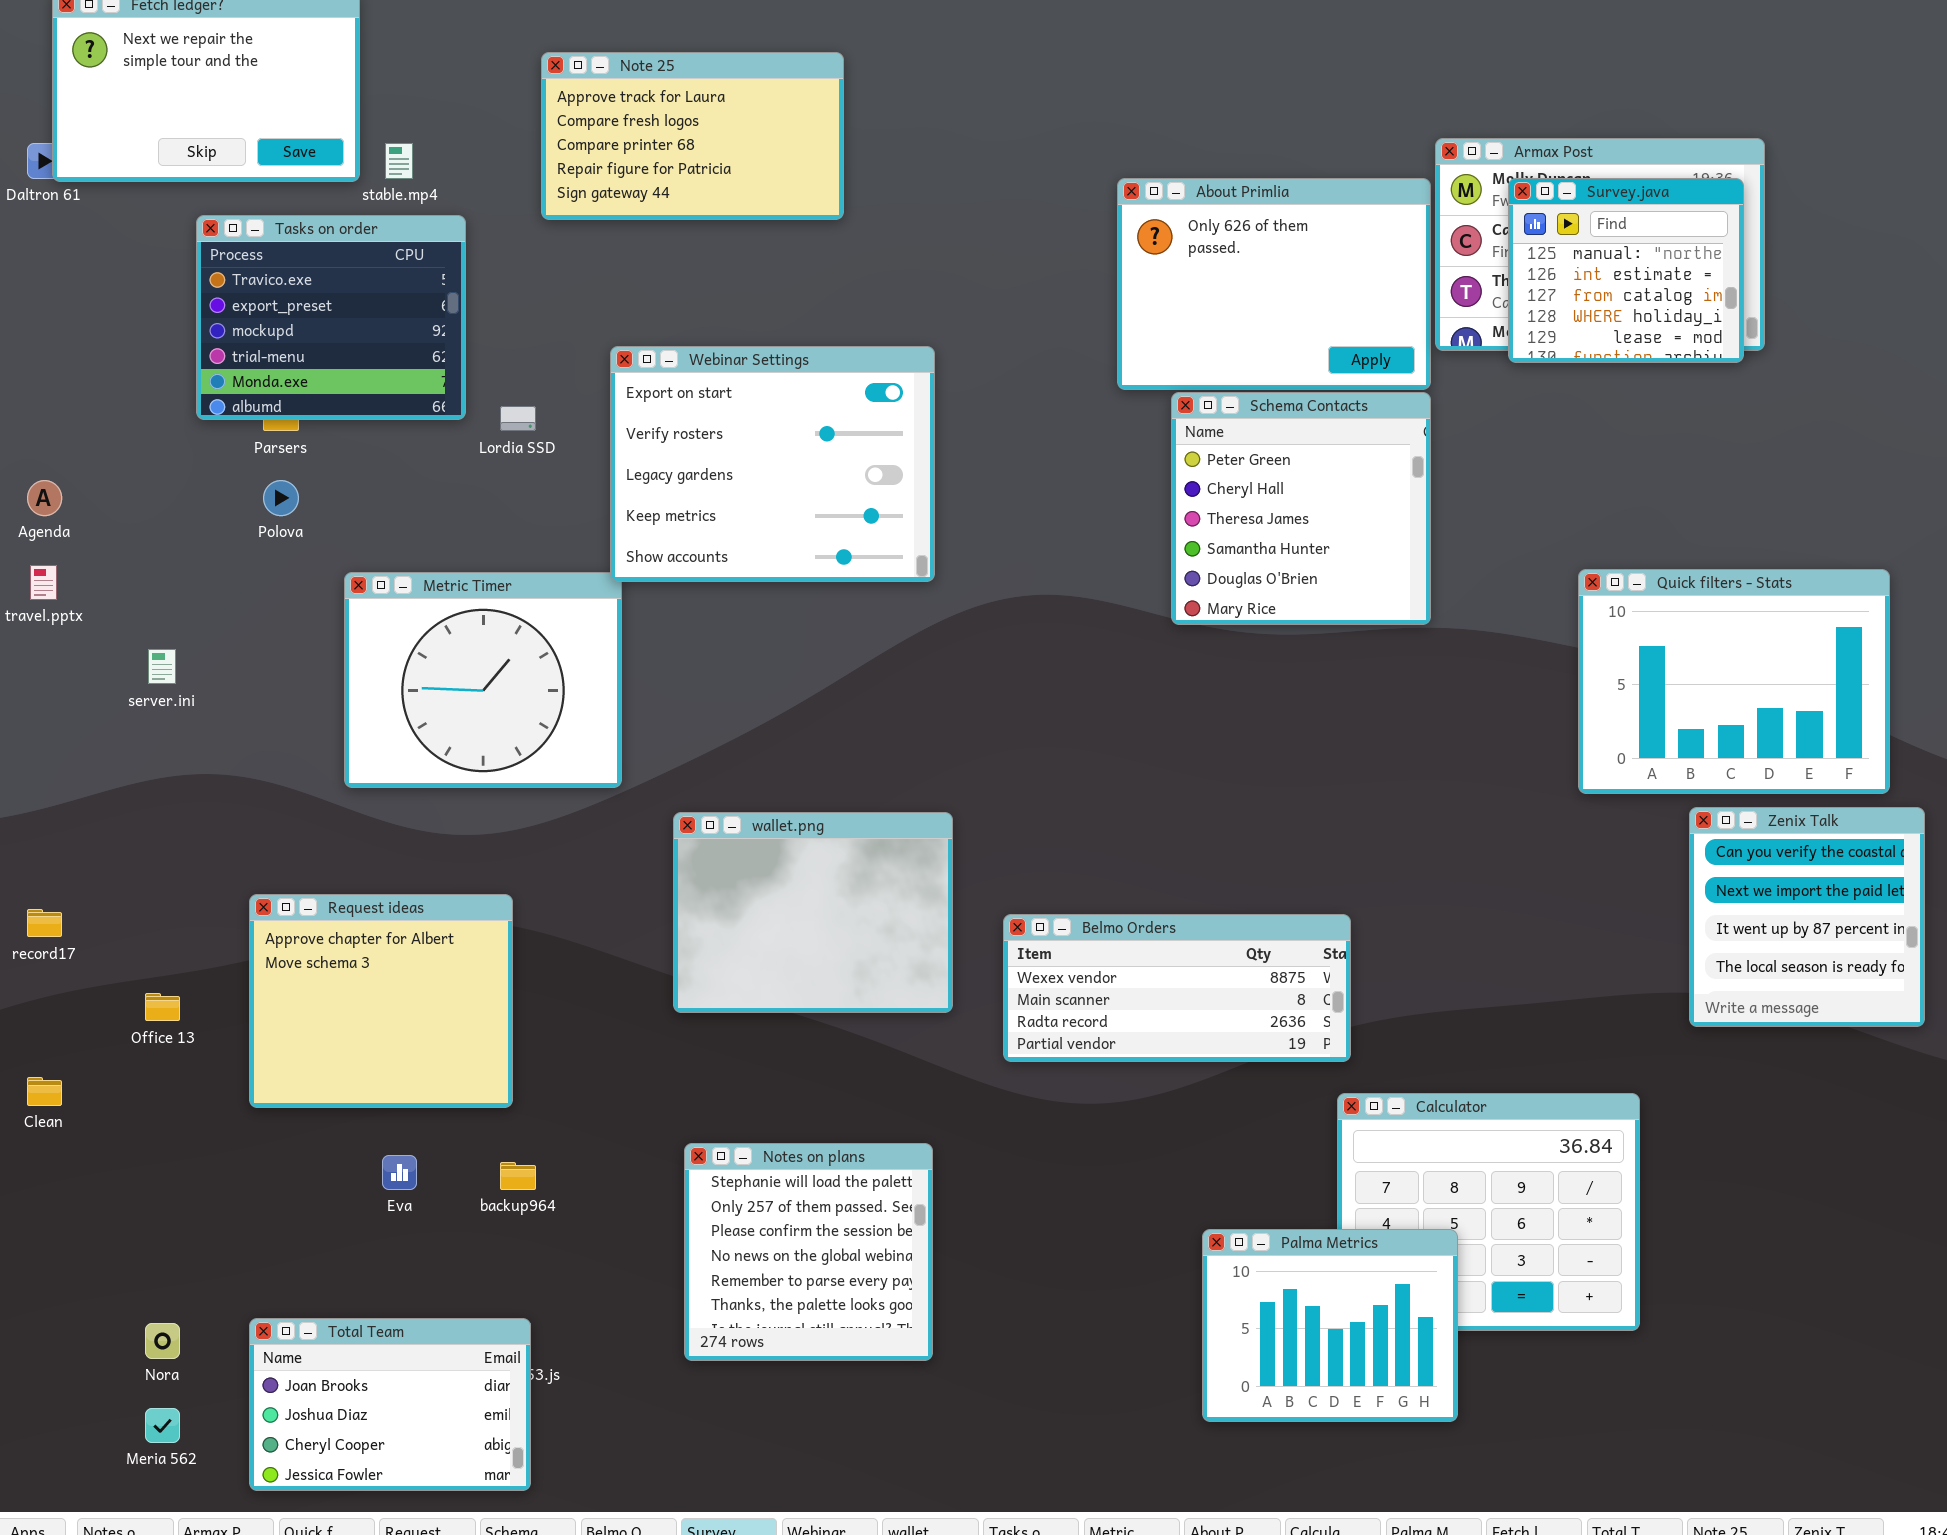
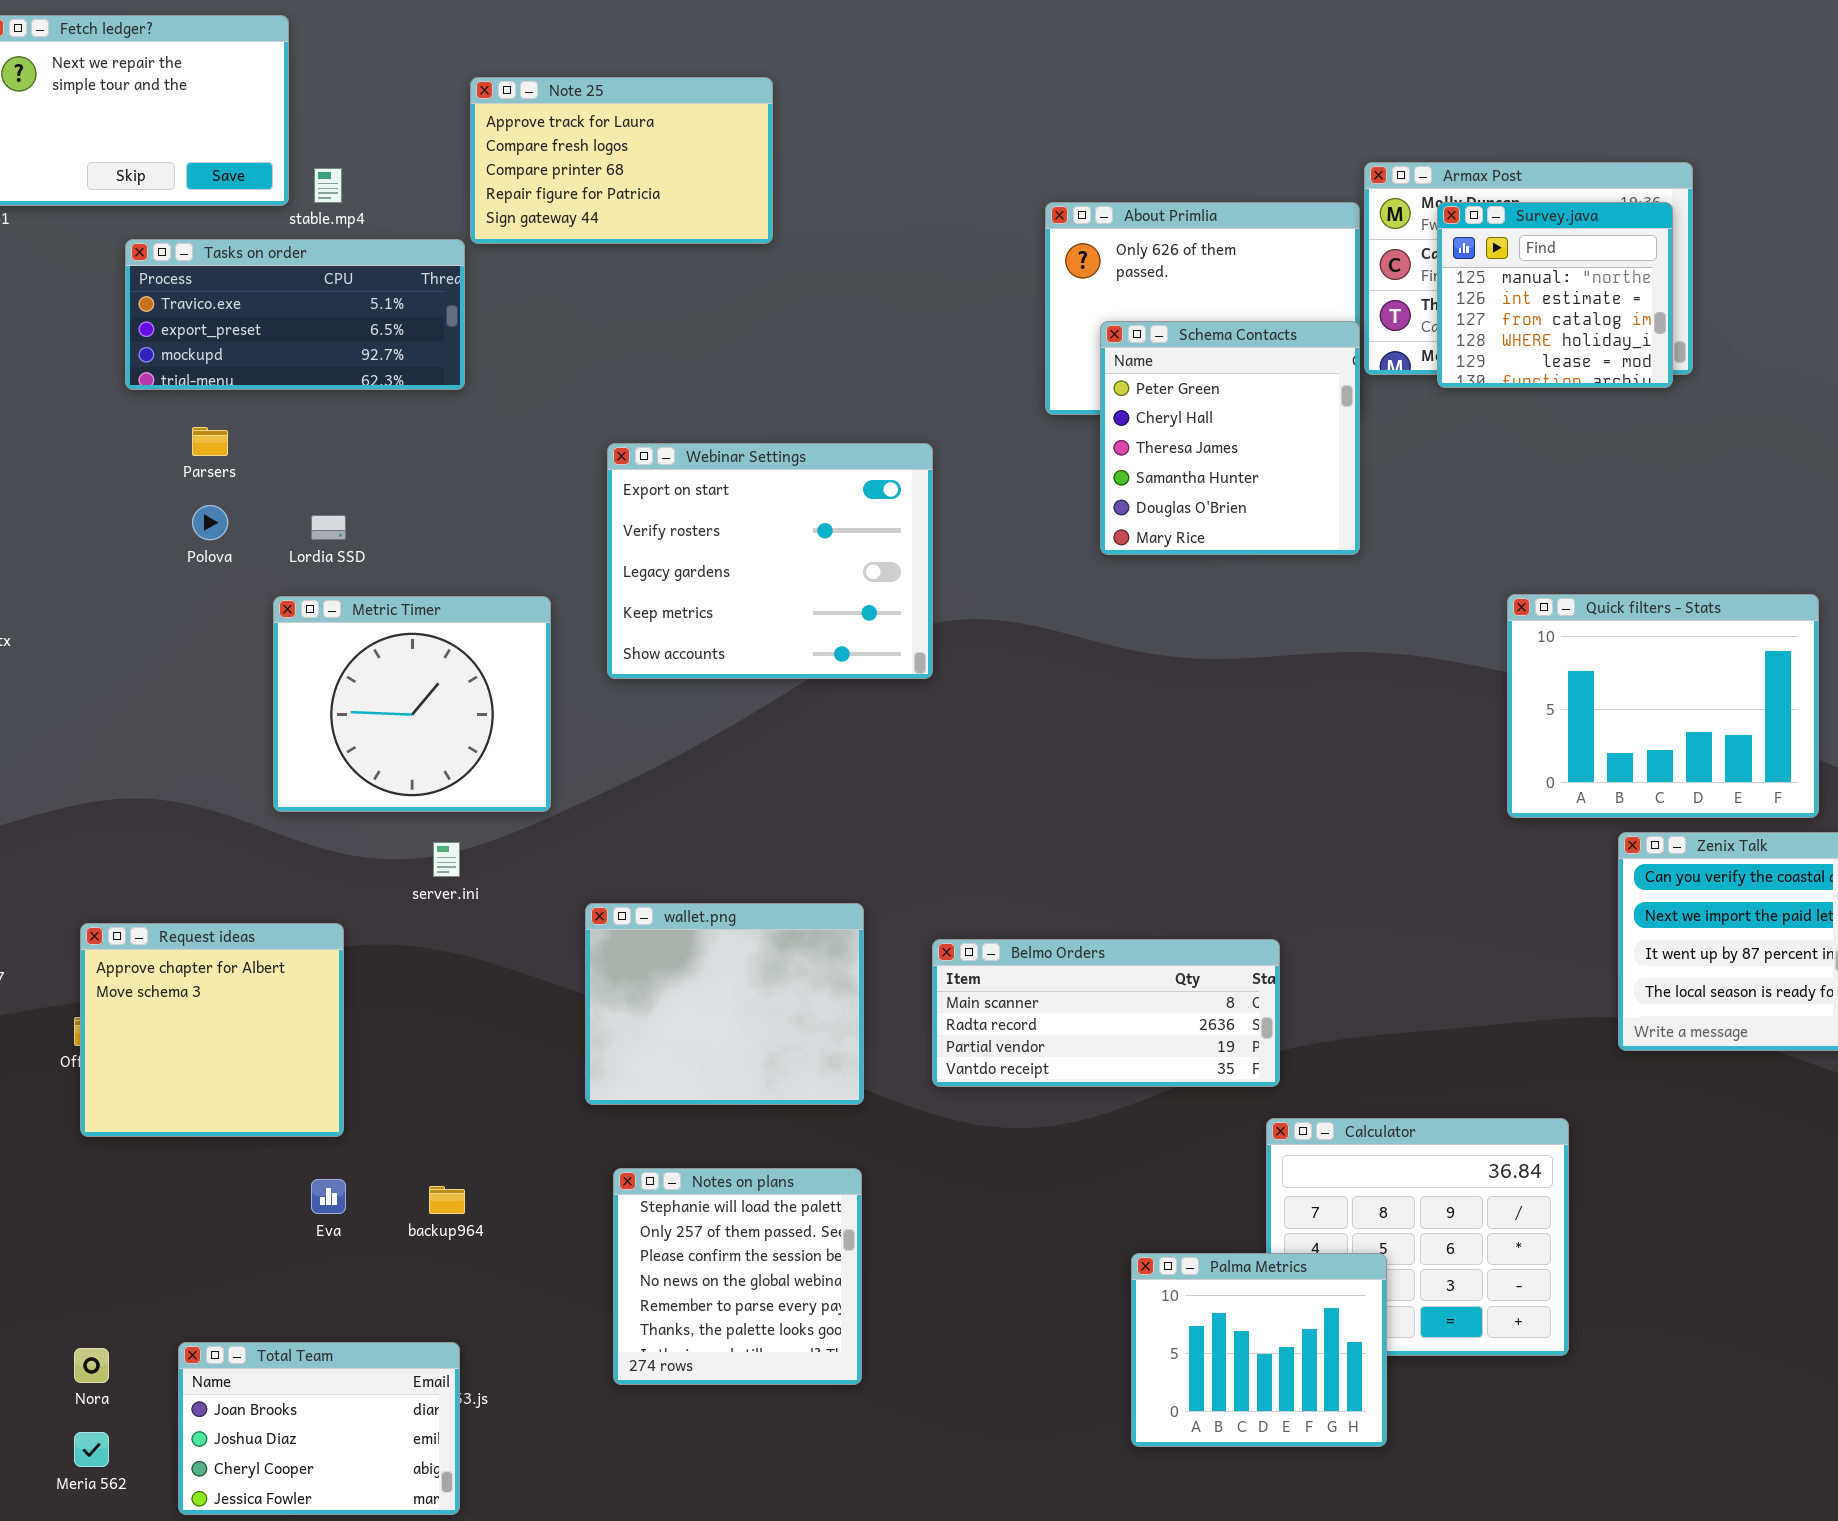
Tasks on order: [196,215,466,420] -> [125,239,465,390], resized
Webinar Settings: [610,346,935,582] -> [607,443,933,679], moved
Schema Contacts: [1171,392,1431,625] -> [1100,321,1360,555], moved
Lordia SSD: [500,406,536,431] -> [311,515,346,540], moved
server.ini: [148,649,176,684] -> [433,842,460,877], moved
wallet.png: [673,812,953,1013] -> [585,903,864,1105], moved
Request ideas: [249,894,513,1108] -> [80,923,344,1137], moved
Belmo Orders: [1003,914,1351,1062] -> [932,939,1280,1087], scrolled down 1 row

